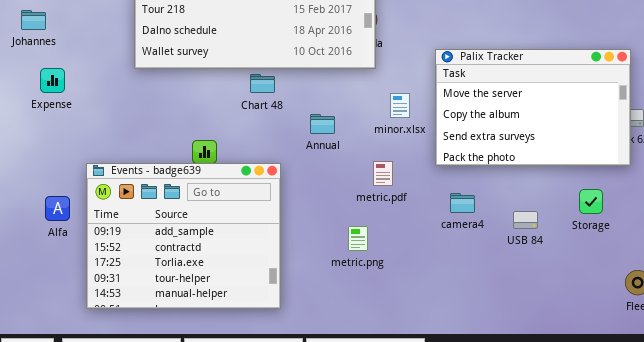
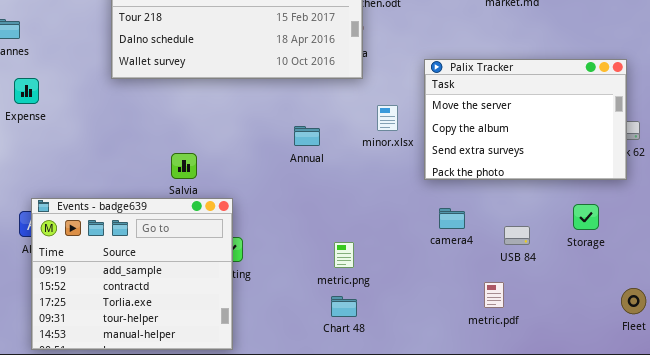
Chart 48: [250,74,275,93] -> [331,296,357,317], moved
metric.pdf: [373,161,393,186] -> [484,282,504,308], moved
Events - badge639: [86,163,281,309] -> [31,198,233,350], moved

